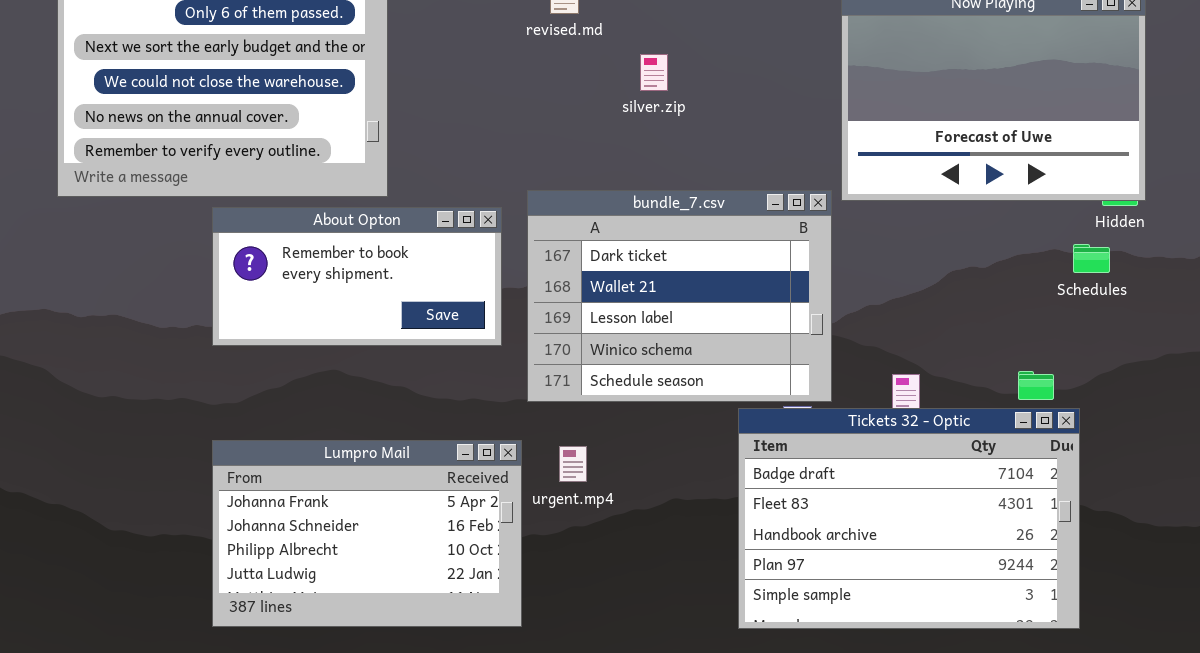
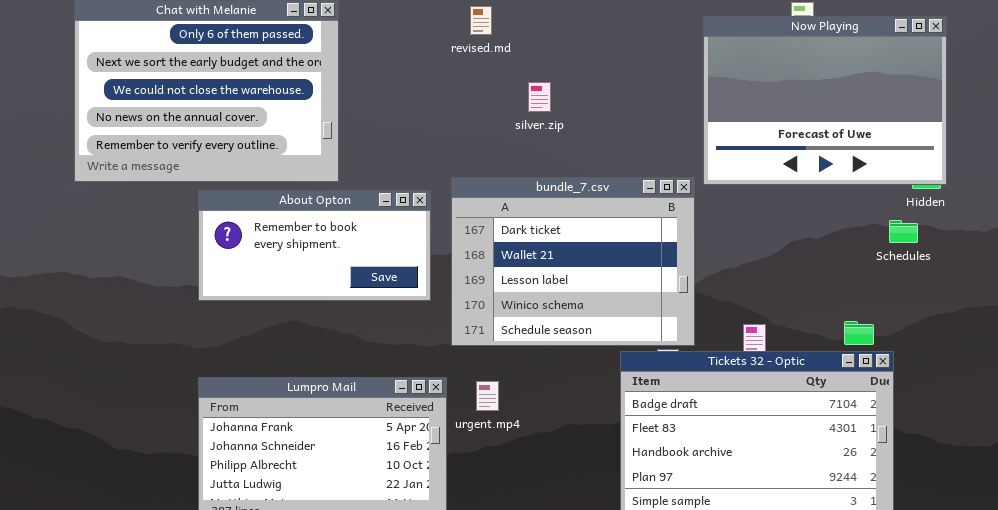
silver.zip: [640,54,668,91] -> [528,82,551,112], moved

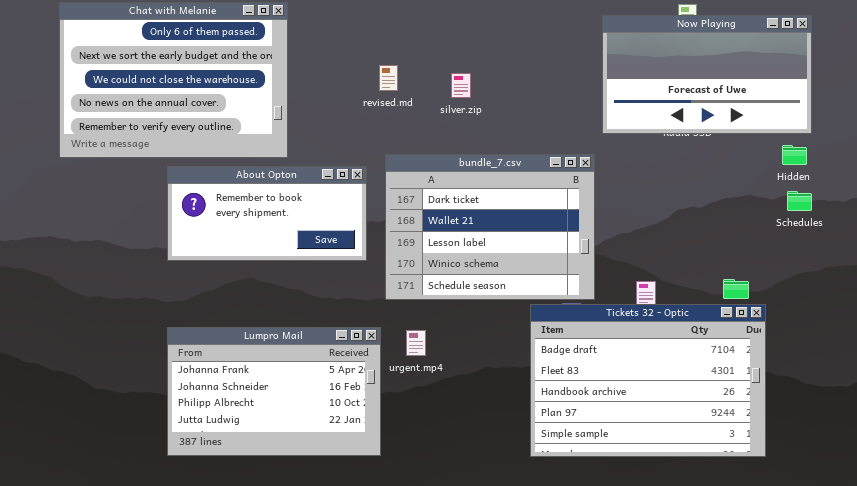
revised.md: [470,6,492,35] -> [379,65,398,91], moved
Now Playing: [703,16,947,185] -> [602,15,812,134], resized
Schedules: [889,220,918,243] -> [787,191,812,211], moved

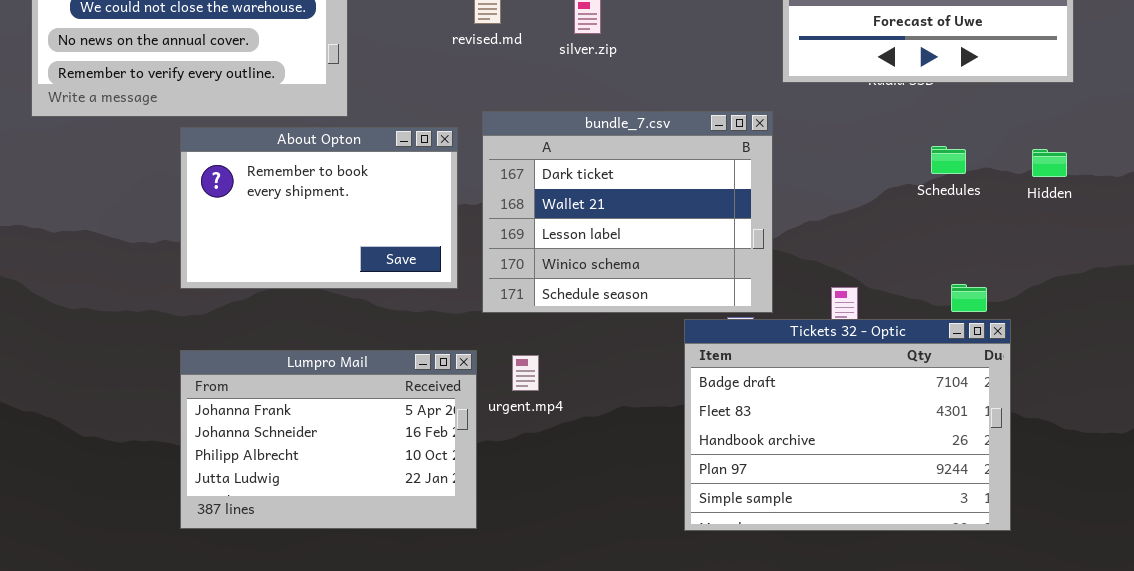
Hidden: [782,145,807,165] -> [1032,149,1067,177], moved
About Opton: [167,166,367,261] -> [180,127,458,289], resized
Schedules: [787,191,812,211] -> [931,146,966,174], moved

